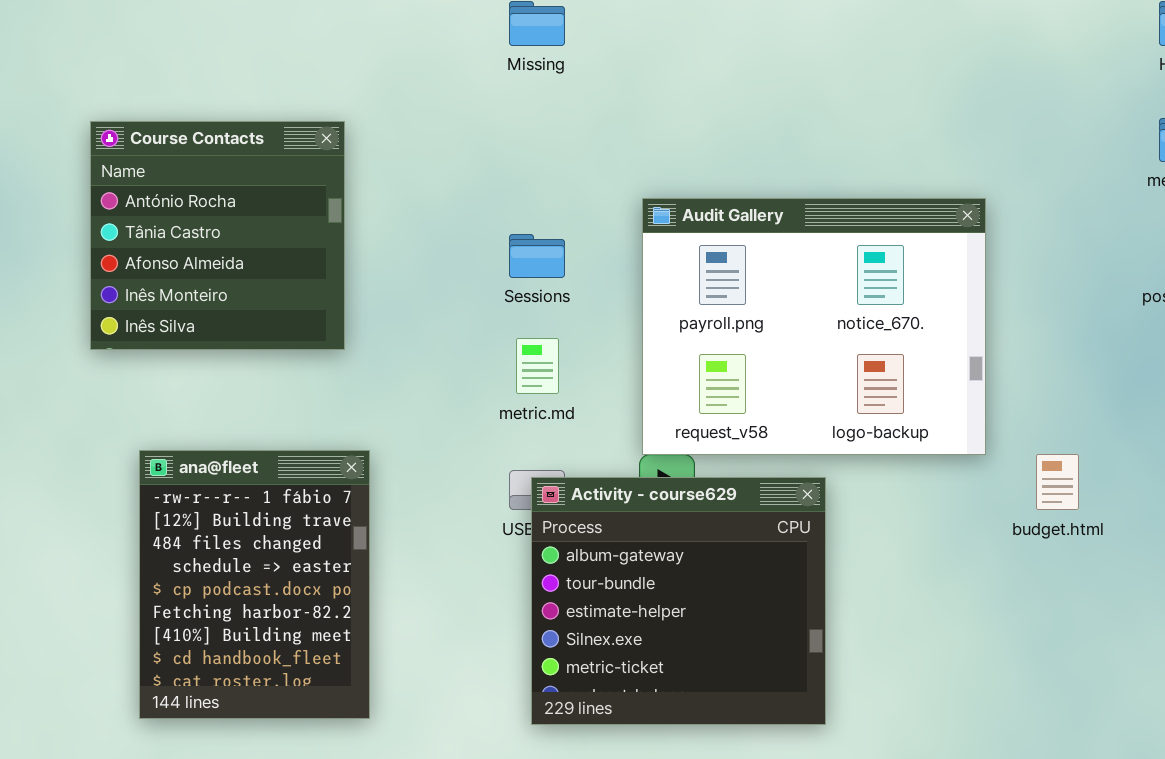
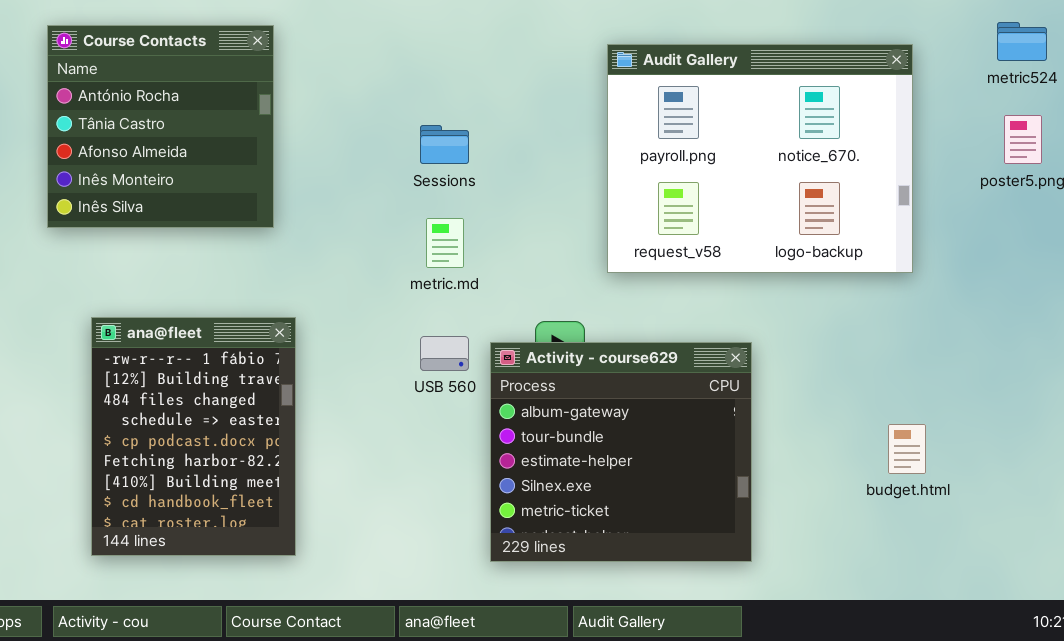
Audit Gallery: [642,198,986,455] -> [607,44,913,273], moved
budget.html: [1036,454,1079,510] -> [888,424,926,474], moved
Activity - course629: [531,477,826,725] -> [490,342,752,562], moved

